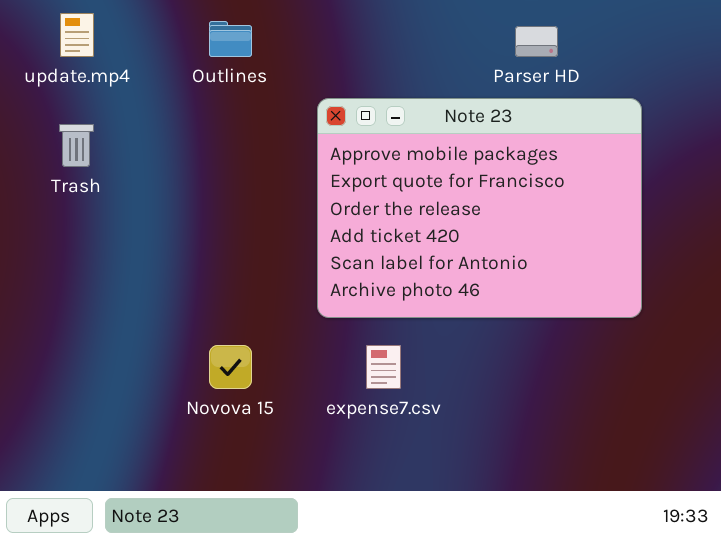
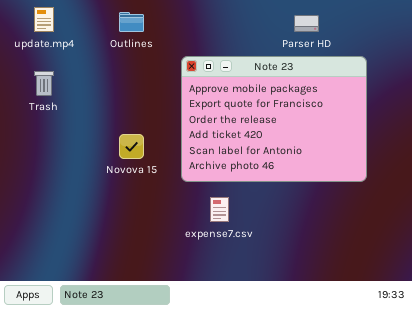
Novova 15: [209,345,252,389] -> [119,134,144,159], moved

